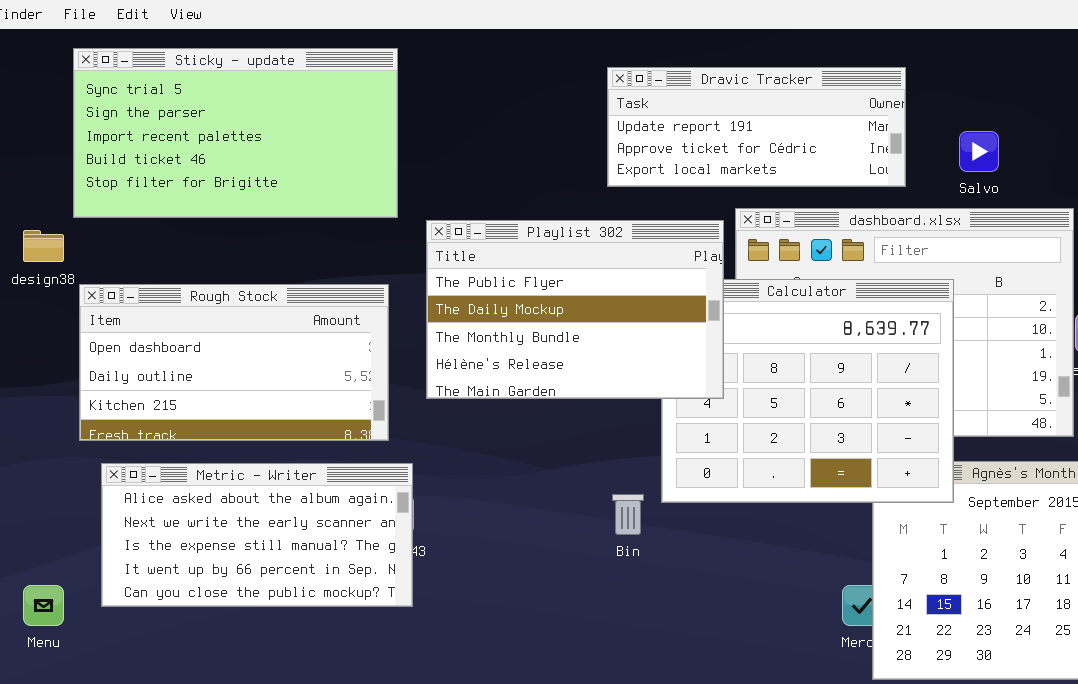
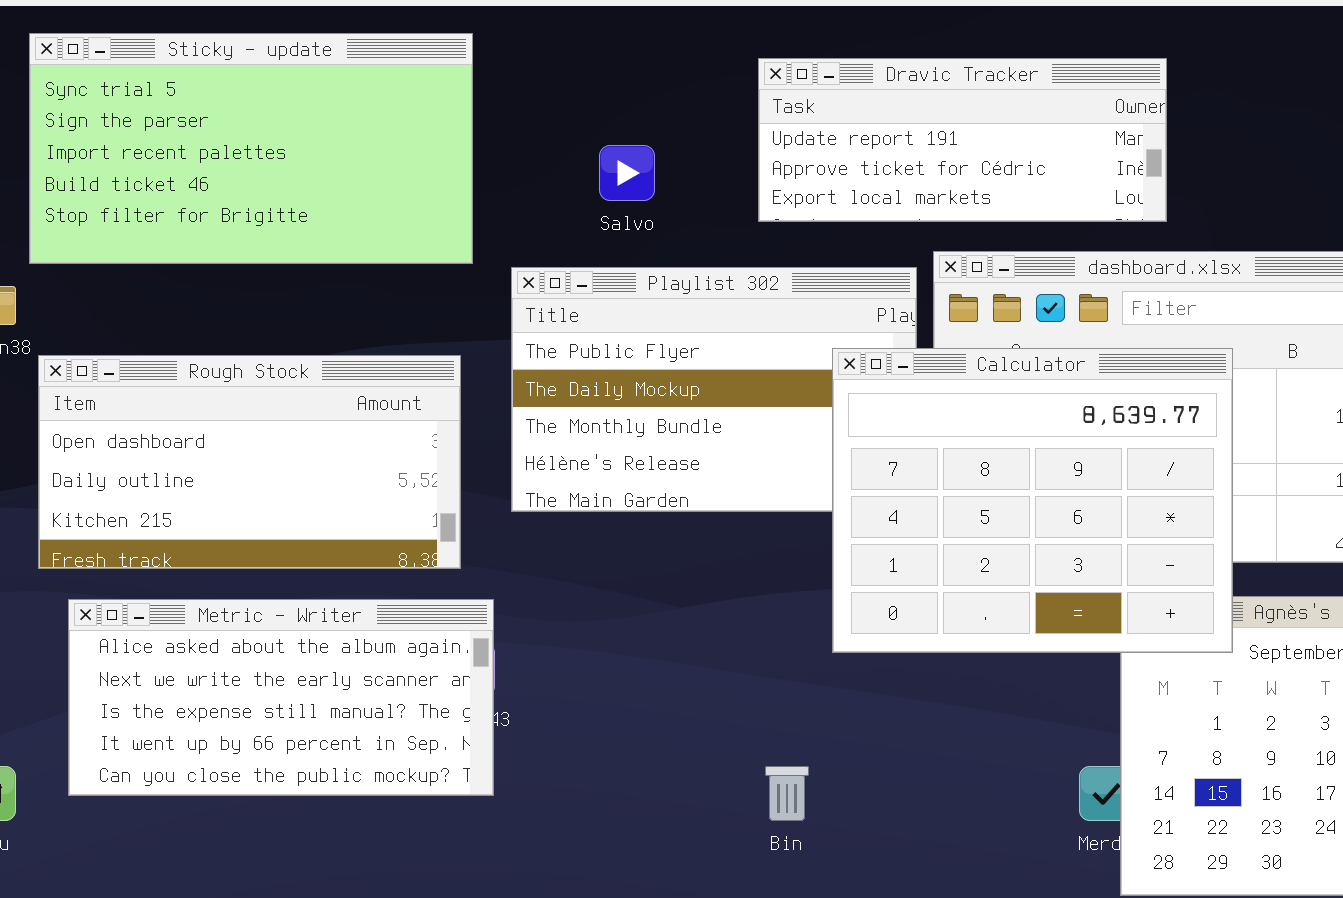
Salvo: [959,131,999,172] -> [599,145,655,201], moved
Calculator: [661,279,954,503] -> [832,348,1233,653], raised
Bin: [612,494,644,535] -> [765,766,809,821], moved

